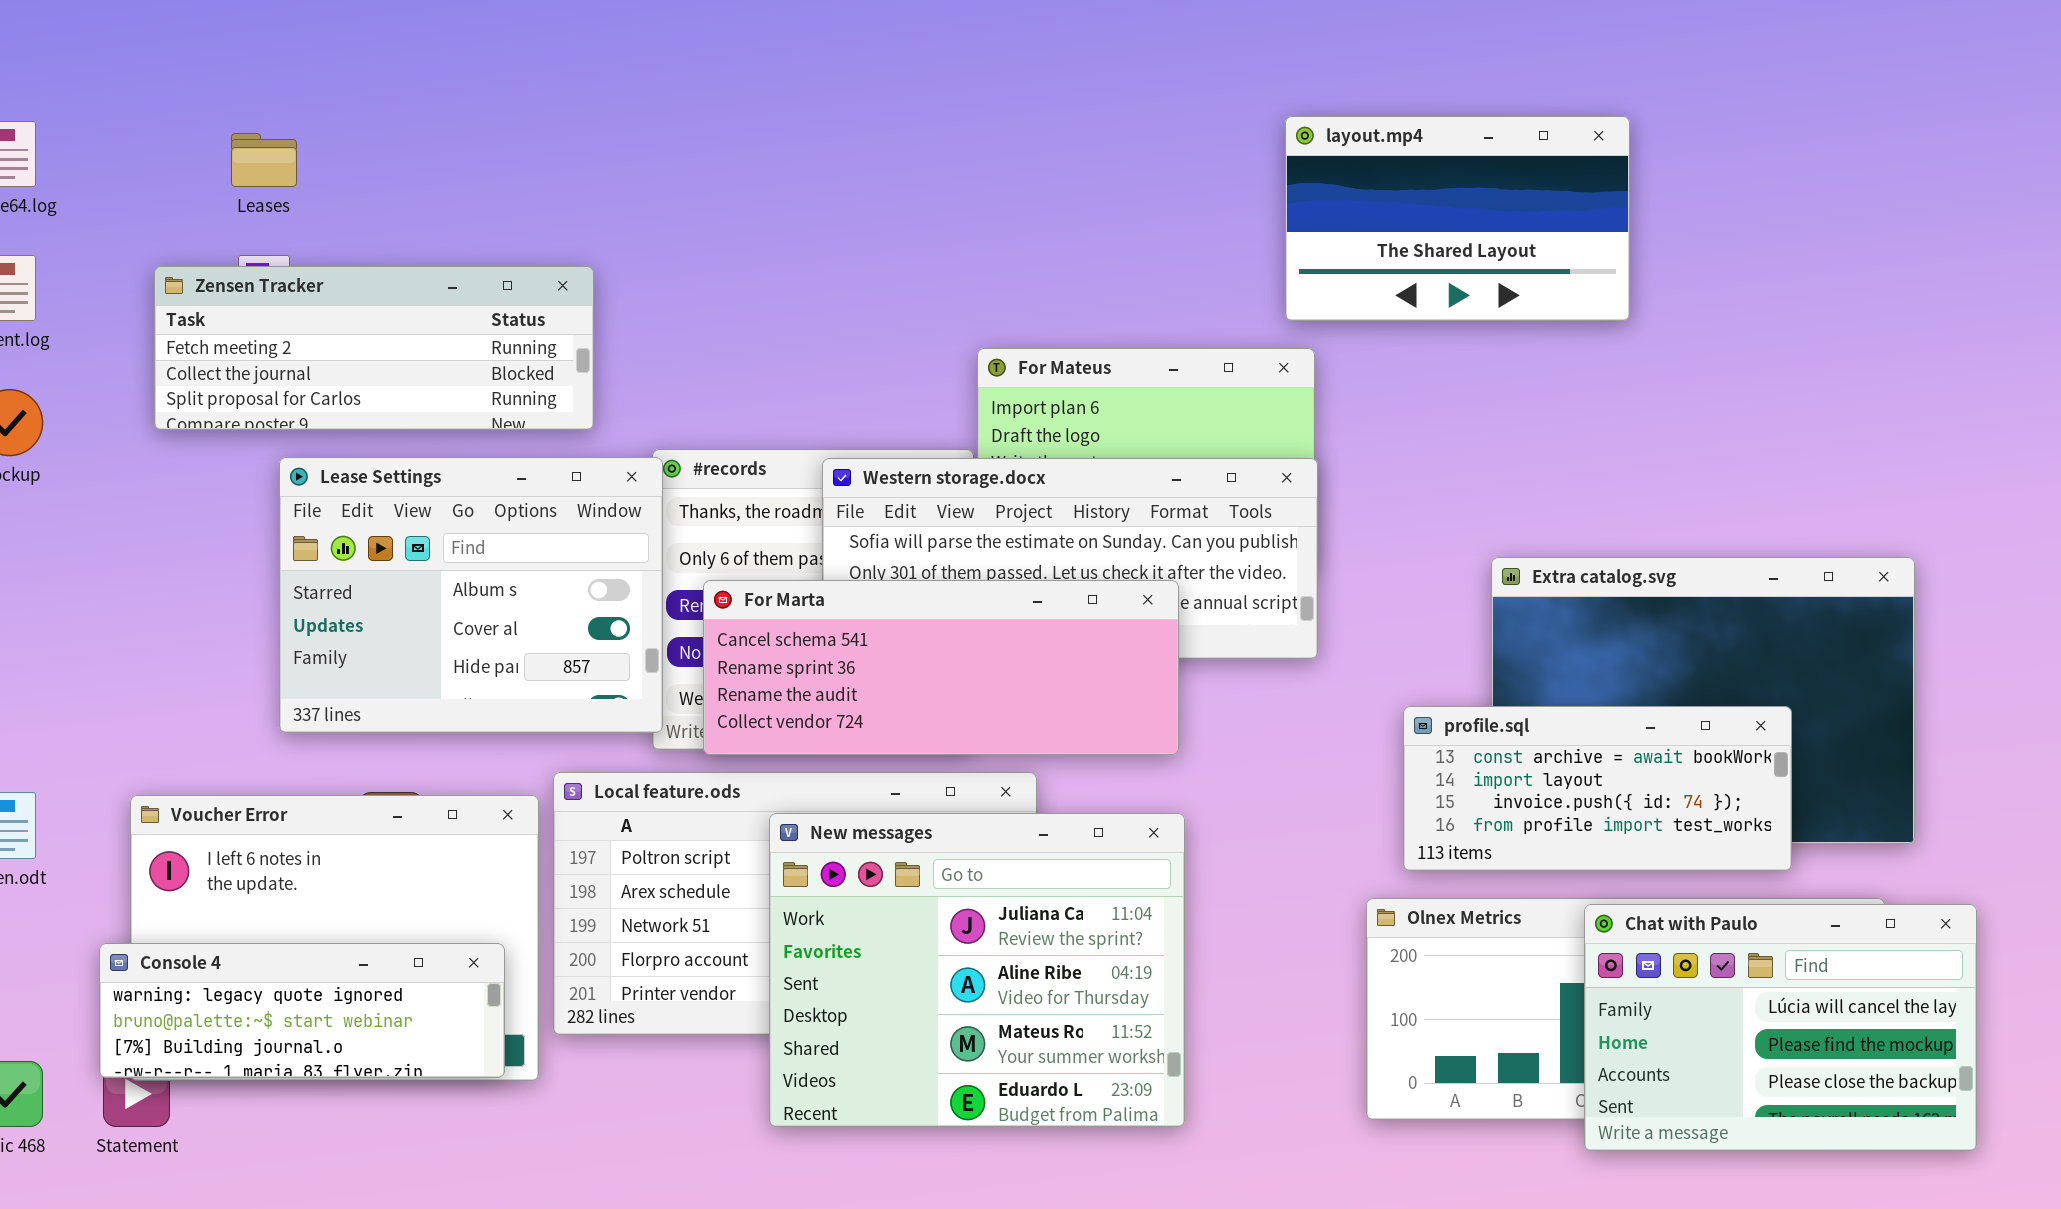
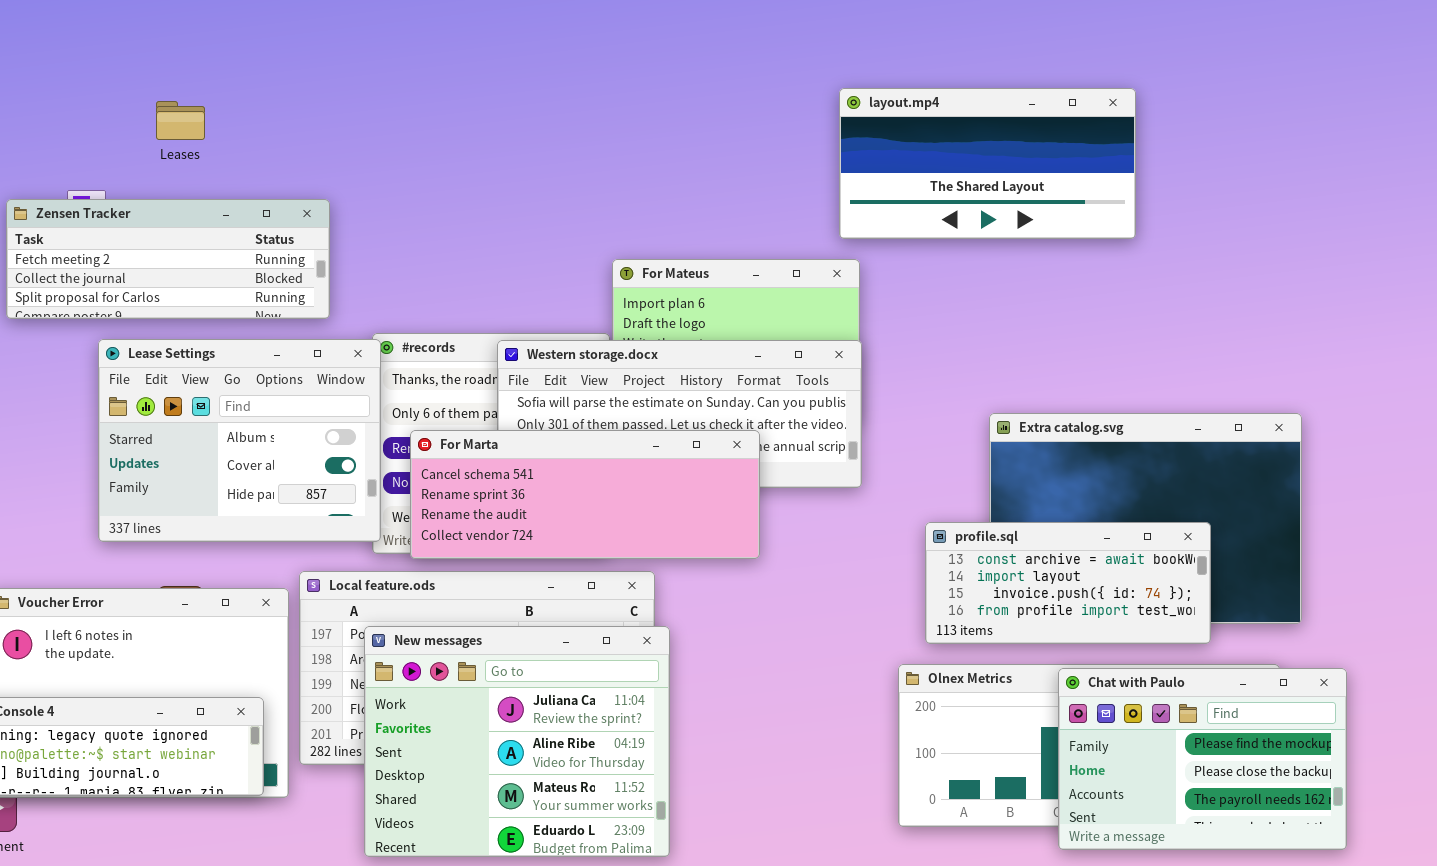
layout.mp4: [1285,116,1630,321] -> [839,88,1136,239], resized
Leases: [231,133,297,187] -> [156,101,205,140], moved
New messages: [769,813,1185,1127] -> [364,626,670,857], moved
Chat with Paulo: [1584,904,1977,1151] -> [1058,668,1347,850], scrolled down 1 row

